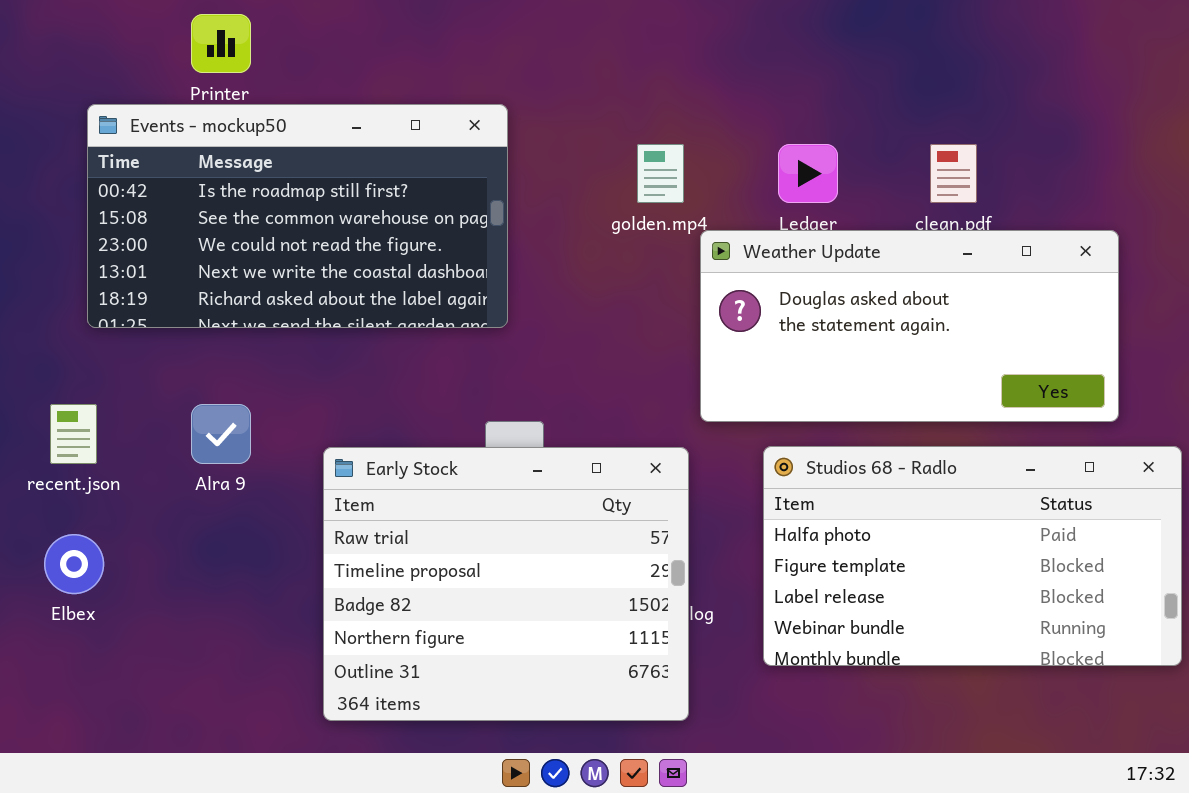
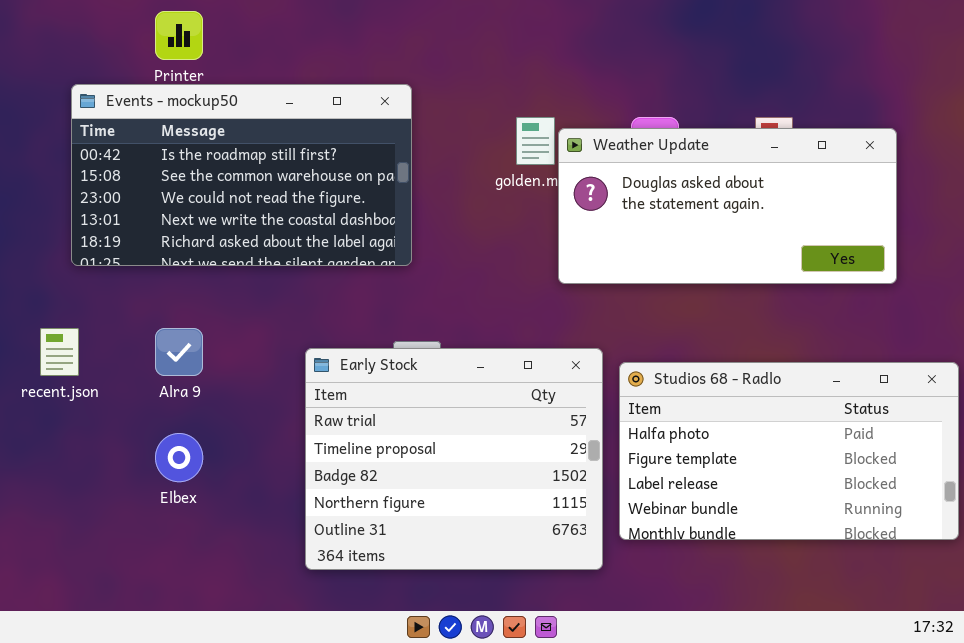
Weather Update: [700,230,1119,422] -> [558,128,897,284], moved
Early Stock: [323,447,689,721] -> [305,348,603,570], moved
Elbex: [44,534,104,594] -> [155,433,203,482], moved

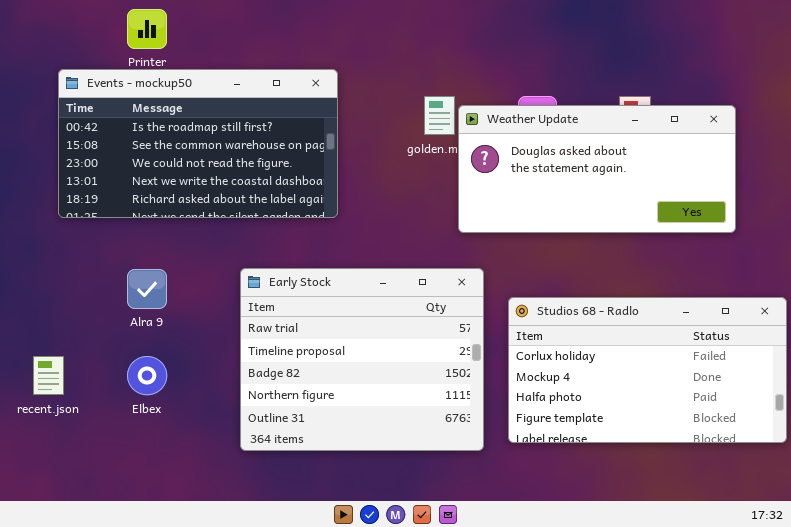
recent.json: [40,328,79,376] -> [33,356,64,395], moved
Early Stock: [305,348,603,570] -> [240,268,484,451], moved
Studios 68 - Radlo: [619,362,959,540] -> [508,297,787,443], scrolled up 2 rows

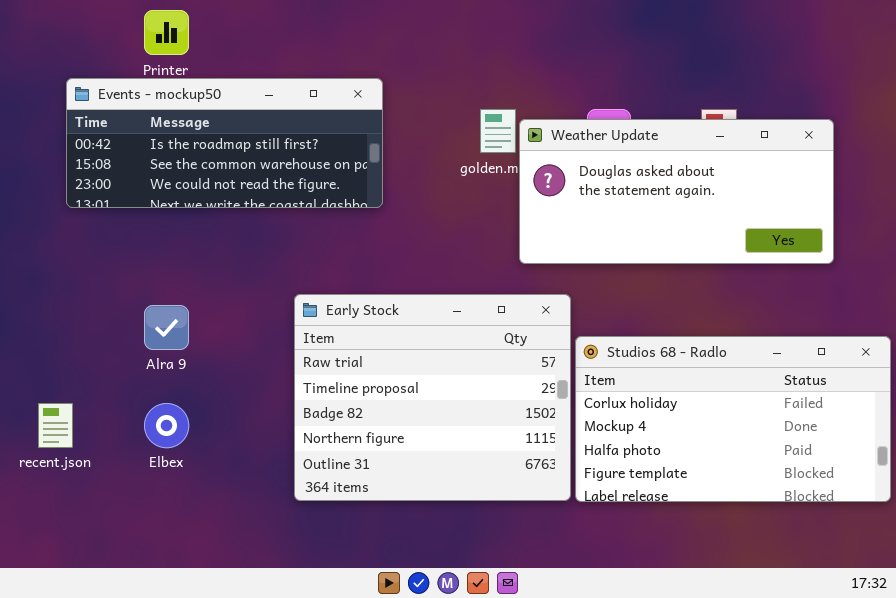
Events - mockup50: [58,69,338,218] -> [66,78,383,208], resized
Early Stock: [240,268,484,451] -> [294,294,571,501], moved

